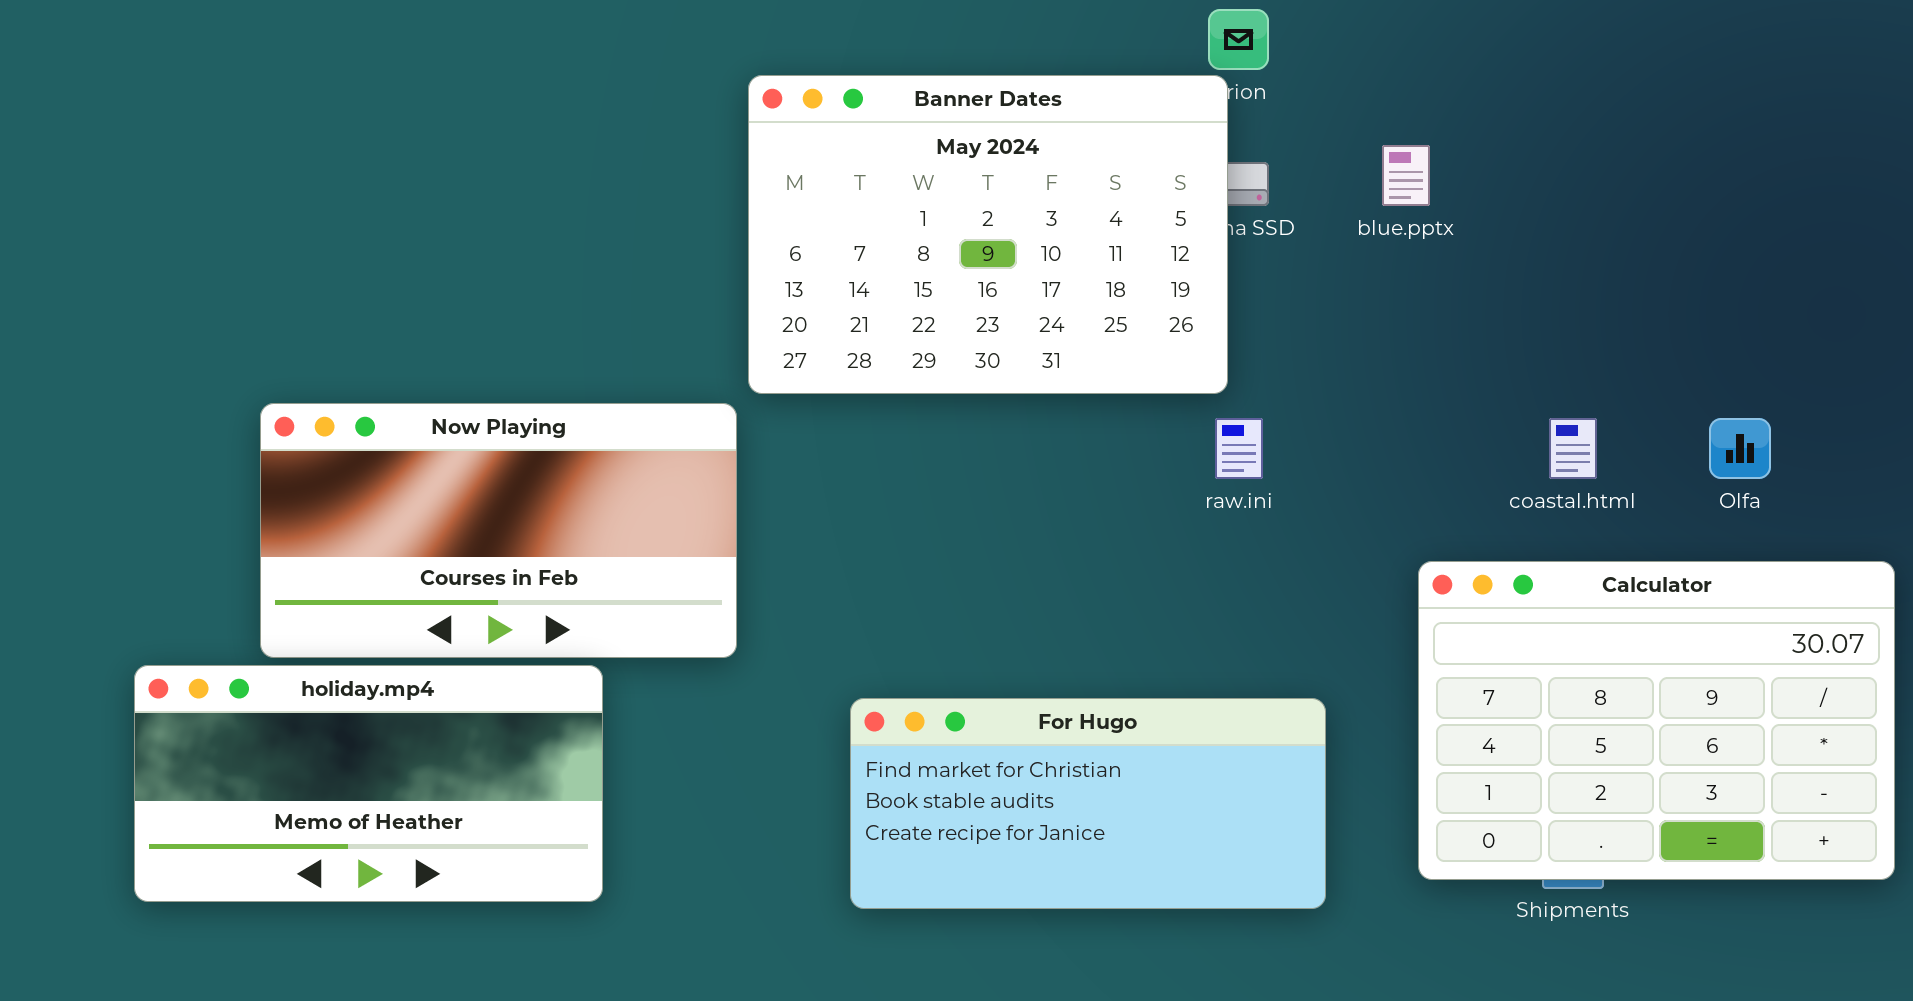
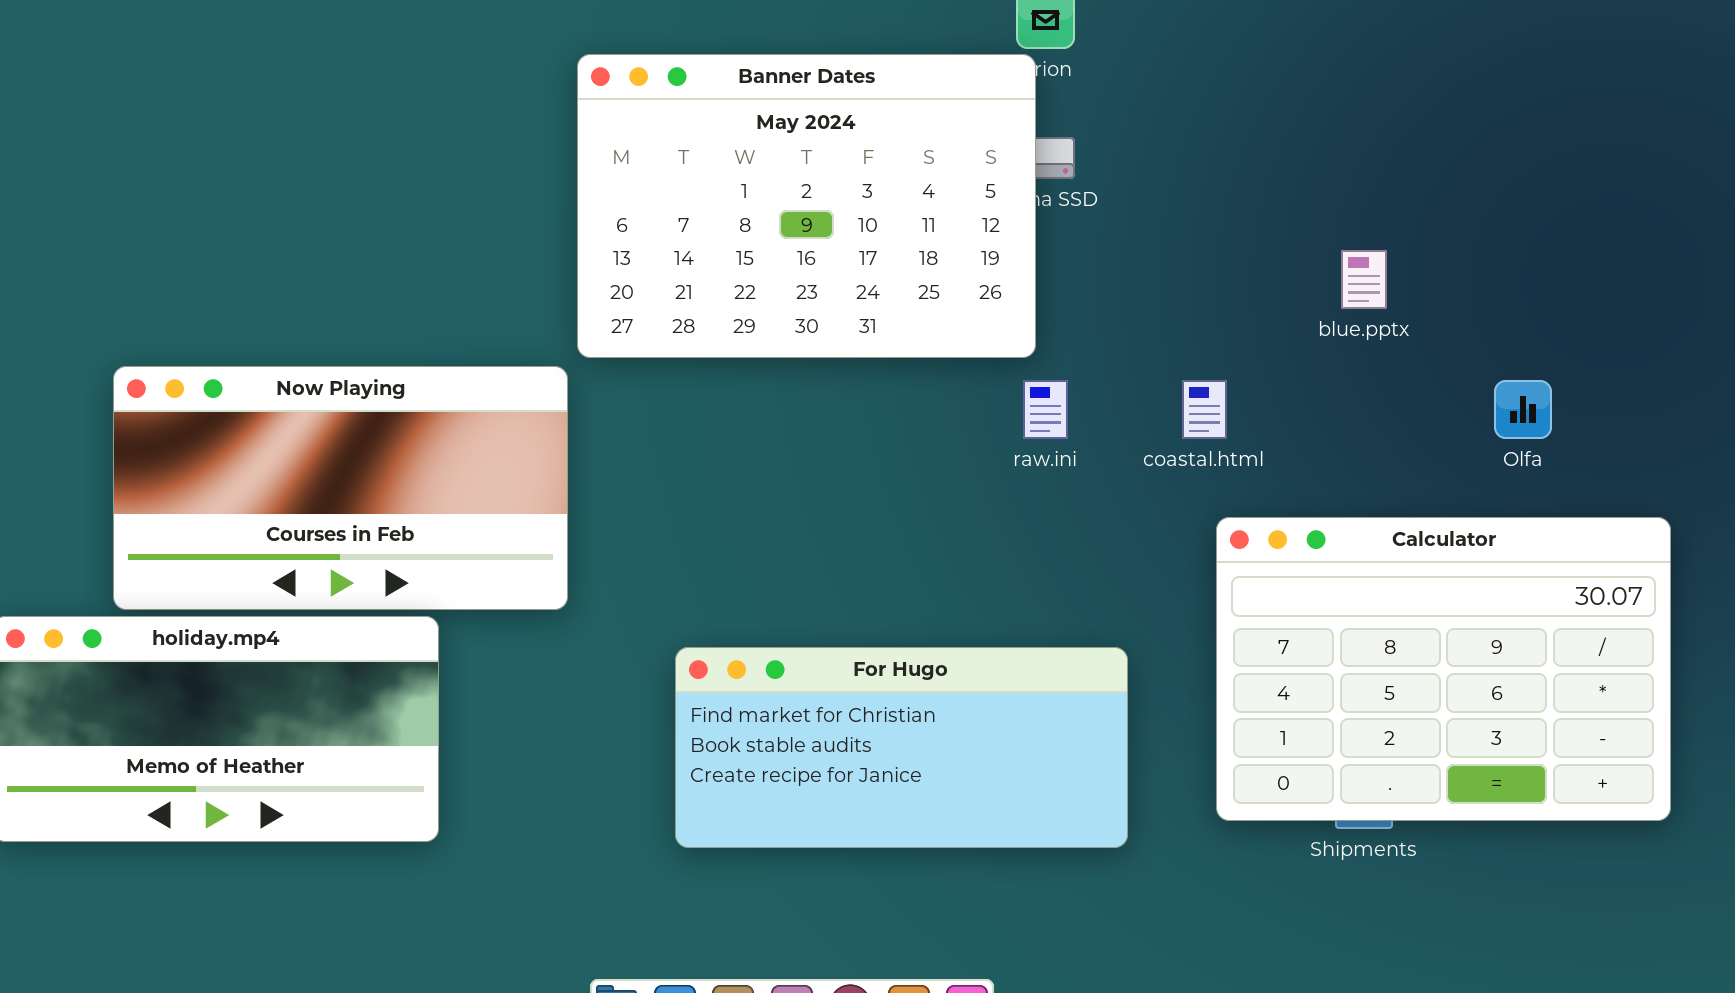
blue.pptx: [1382,145,1430,206] -> [1341,250,1387,309], moved
coastal.html: [1549,418,1597,479] -> [1182,380,1227,439], moved

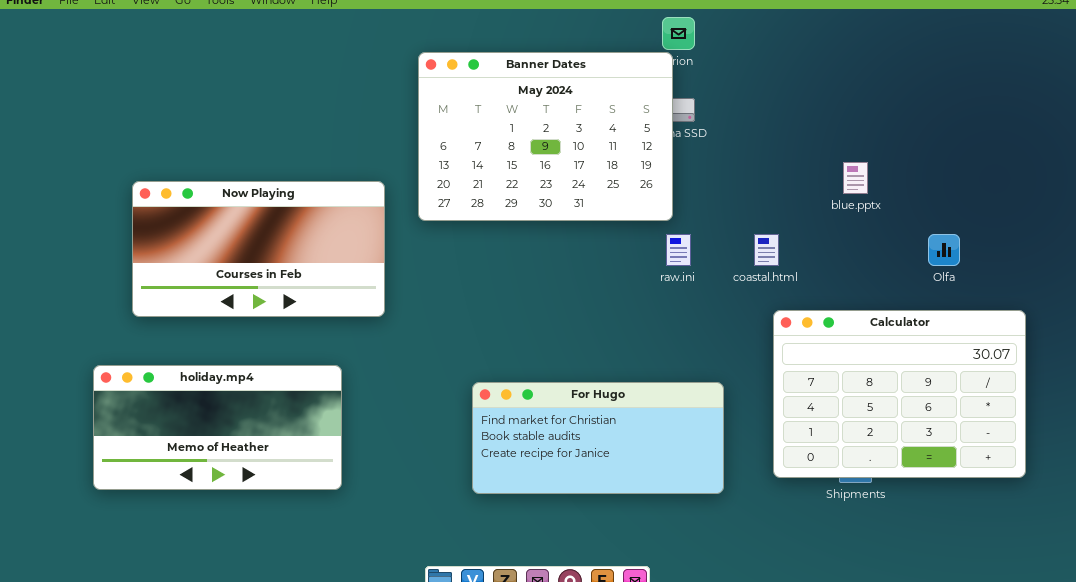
Now Playing: [113,366,568,610] -> [132,181,385,317], moved

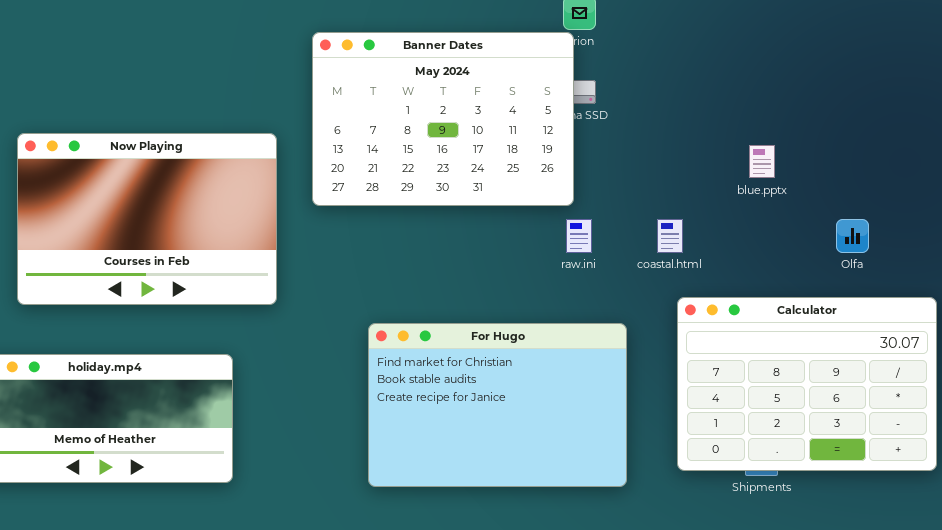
Now Playing: [132,181,385,317] -> [17,133,277,305], resized
For Hugo: [472,382,724,494] -> [368,323,627,487], resized

